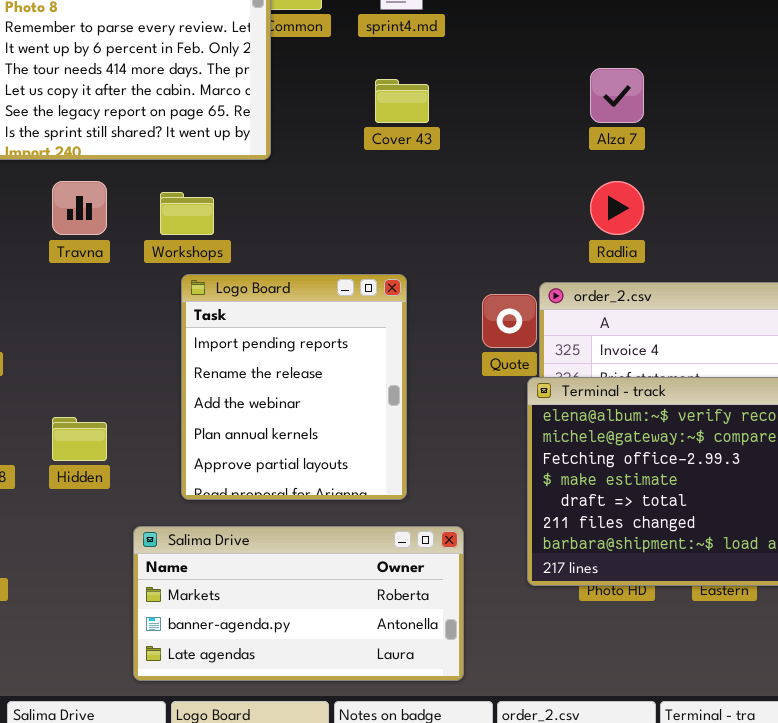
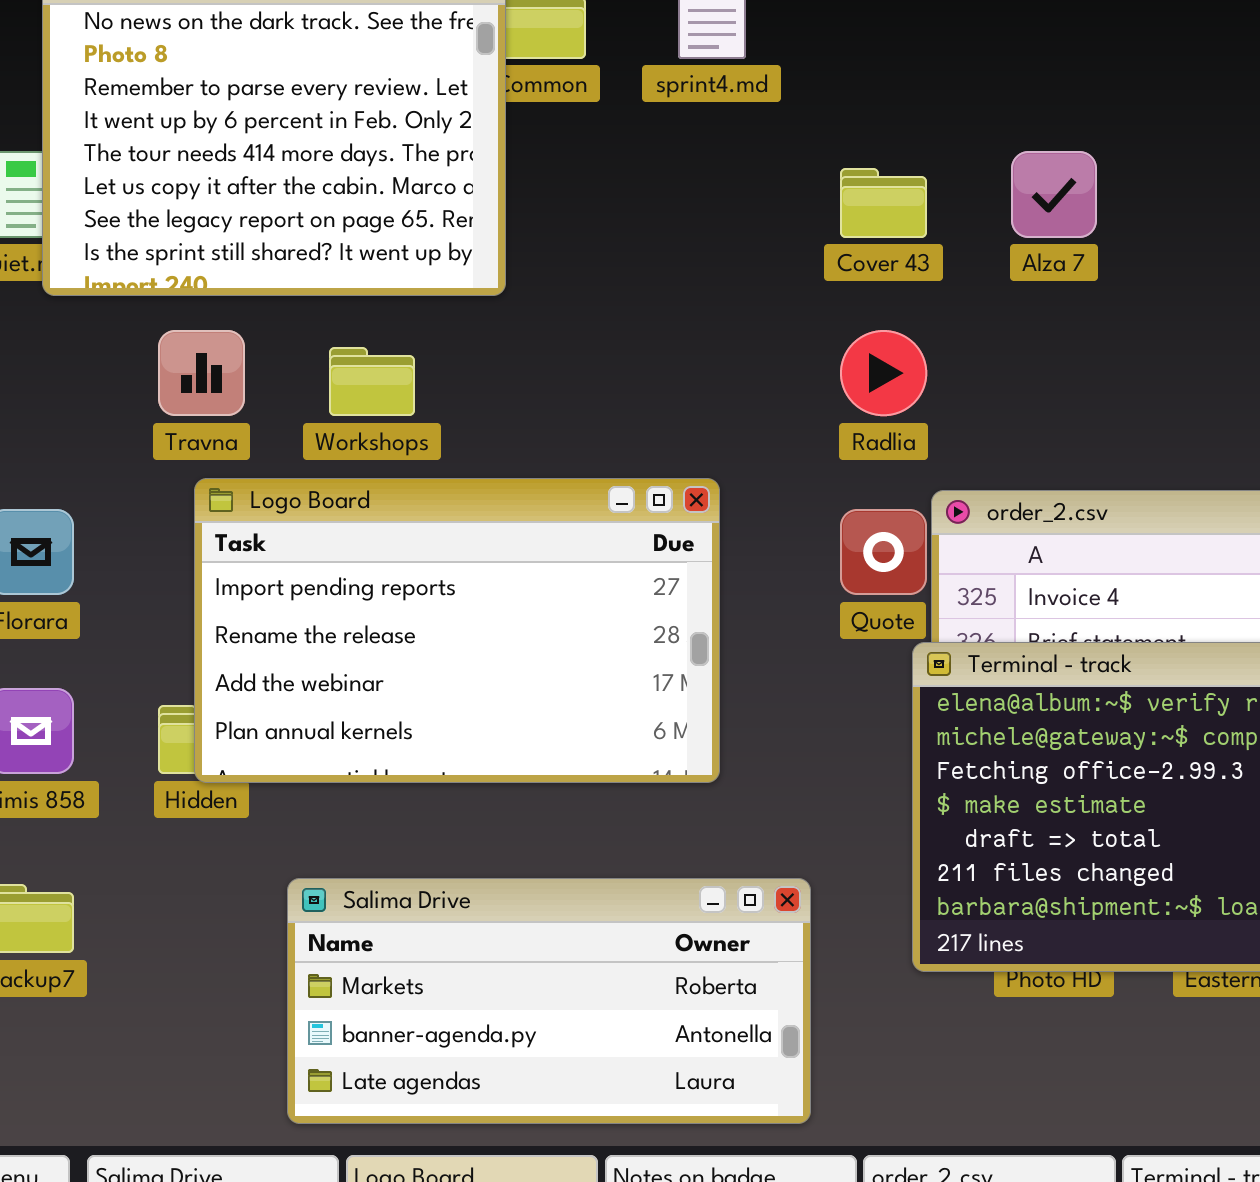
Cover 43: [375,79,429,123] -> [840,168,927,238], moved
Radlia: [590,181,644,235] -> [840,330,927,416], moved
Logo Board: [181,274,407,500] -> [194,478,720,783], resized

